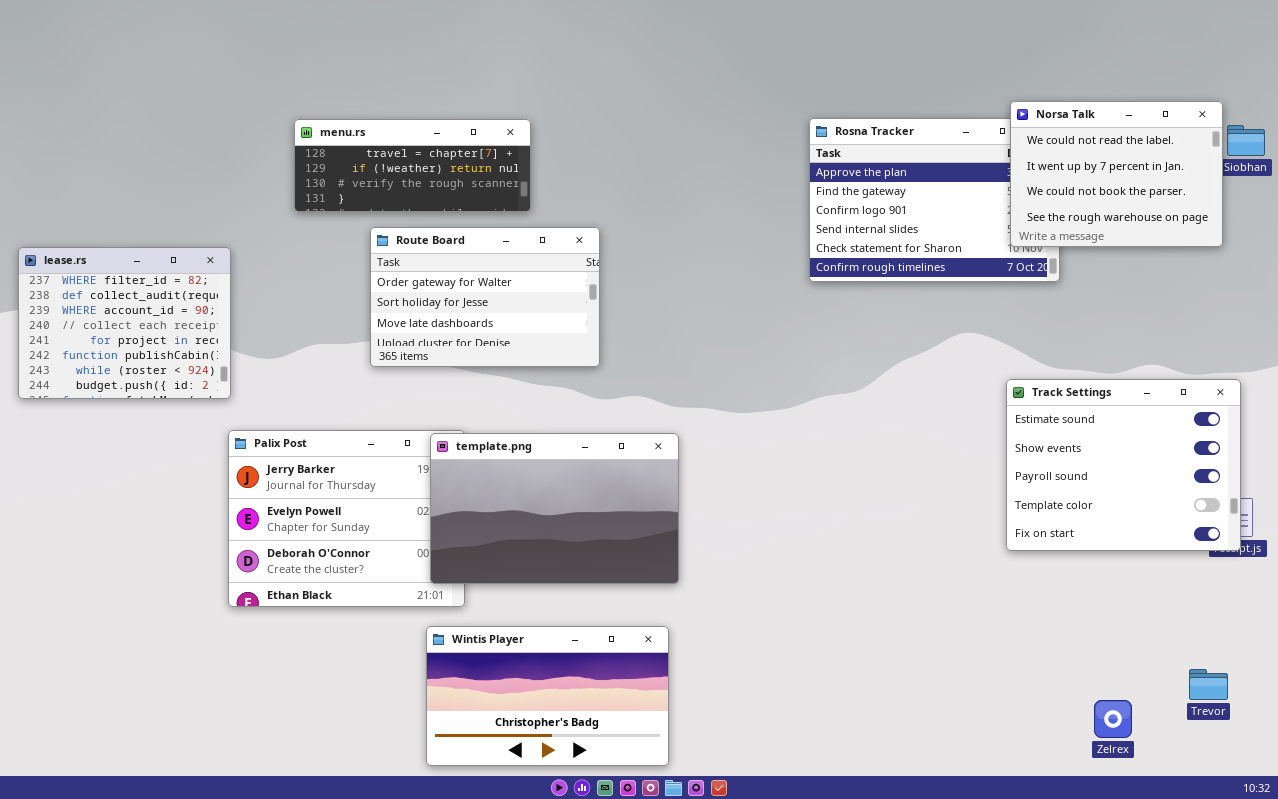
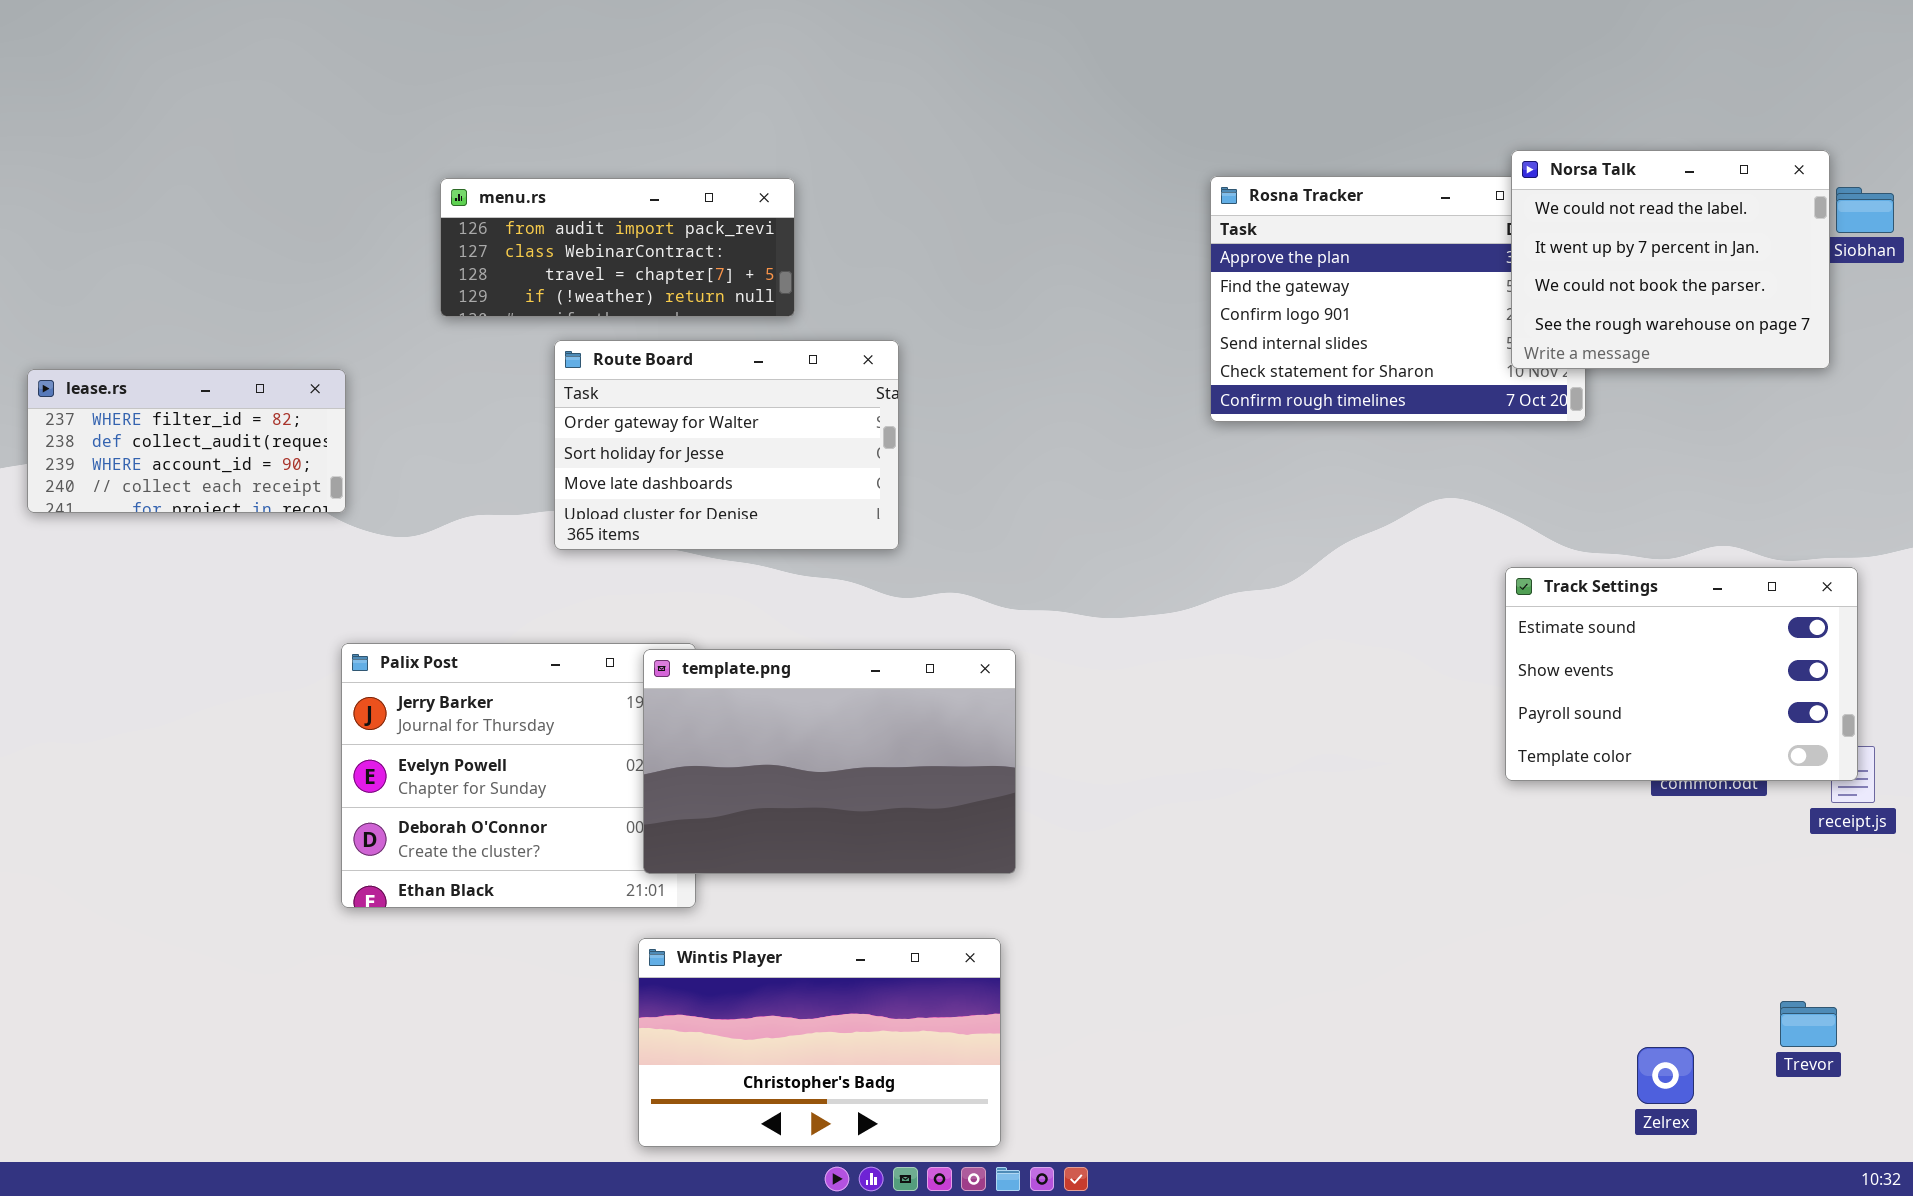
menu.rs: [294,119,531,212] -> [440,178,795,317], scrolled up 2 rows
lease.rs: [18,247,231,399] -> [27,369,346,513], resized
Track Settings: [1006,379,1241,551] -> [1505,567,1858,781], resized

